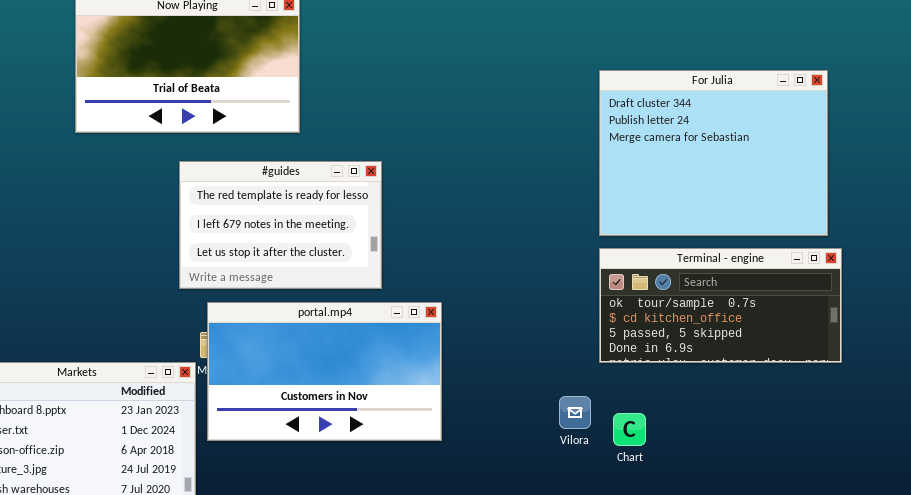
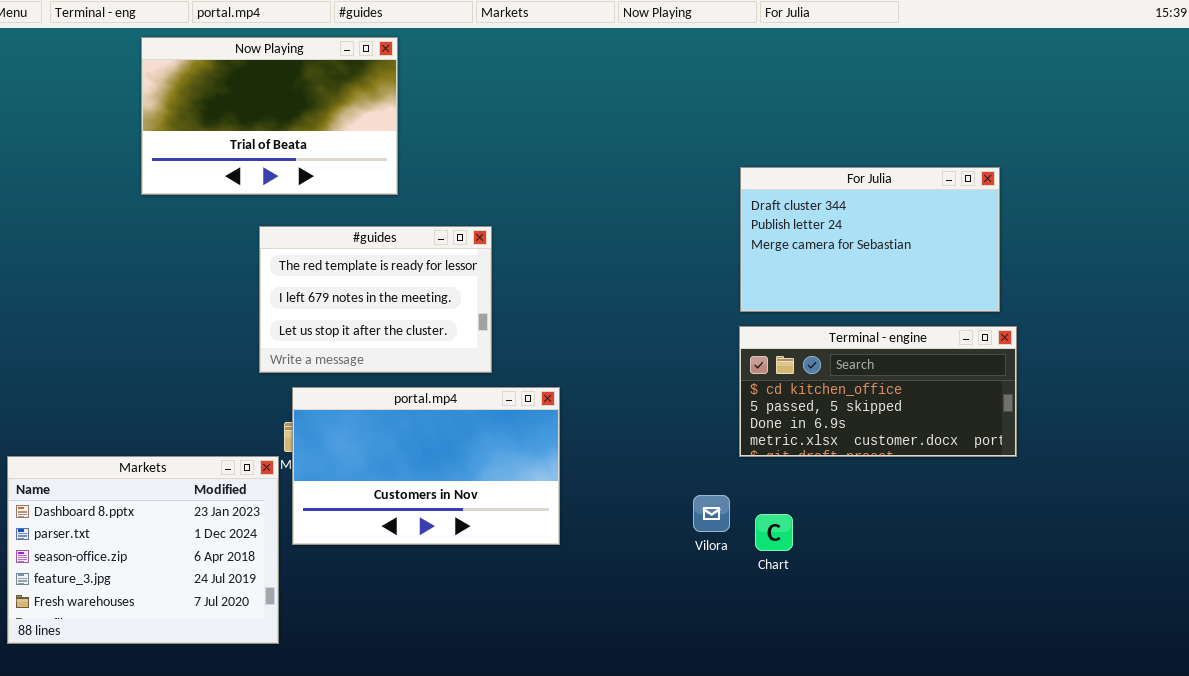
For Julia: [599,70,828,236] -> [740,167,1000,312], resized
Terminal - engine: [599,248,842,363] -> [739,326,1017,457], scrolled down 1 row

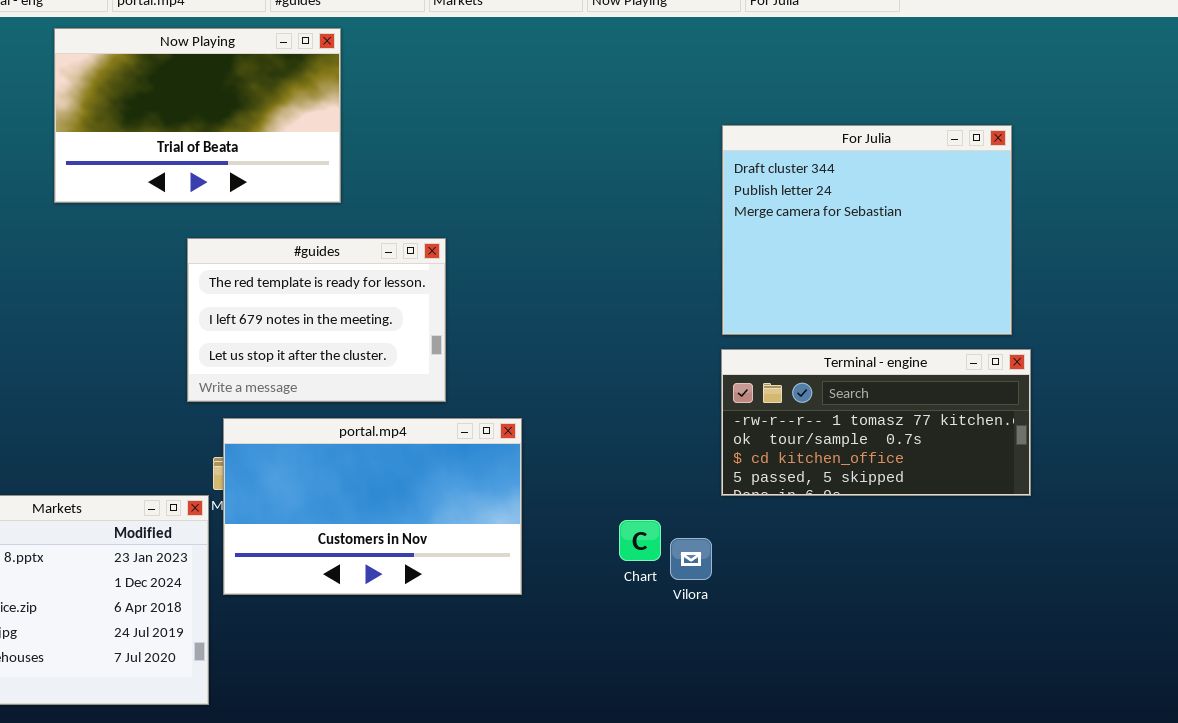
For Julia: [740,167,1000,312] -> [722,125,1012,335], resized
Terminal - engine: [739,326,1017,457] -> [721,349,1031,496], scrolled up 2 rows
Chart: [755,514,793,551] -> [619,520,661,561], moved

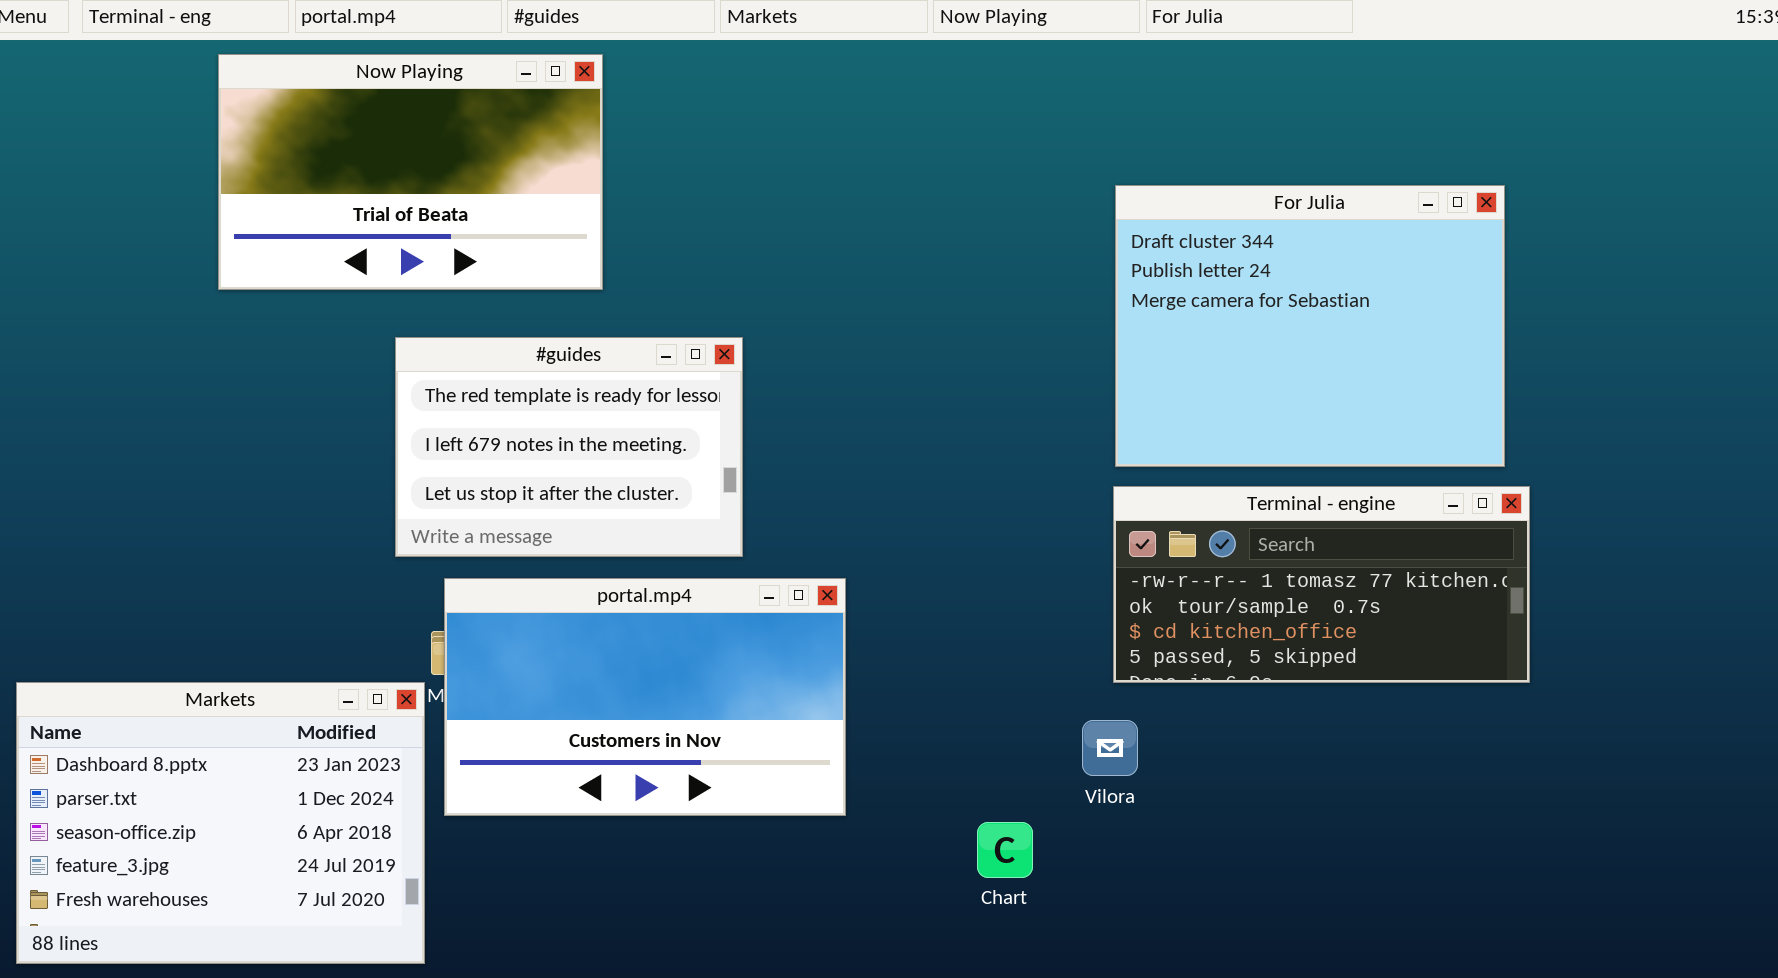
Chart: [619,520,661,561] -> [977,822,1033,878], moved
Vilora: [670,538,712,580] -> [1082,720,1138,776], moved

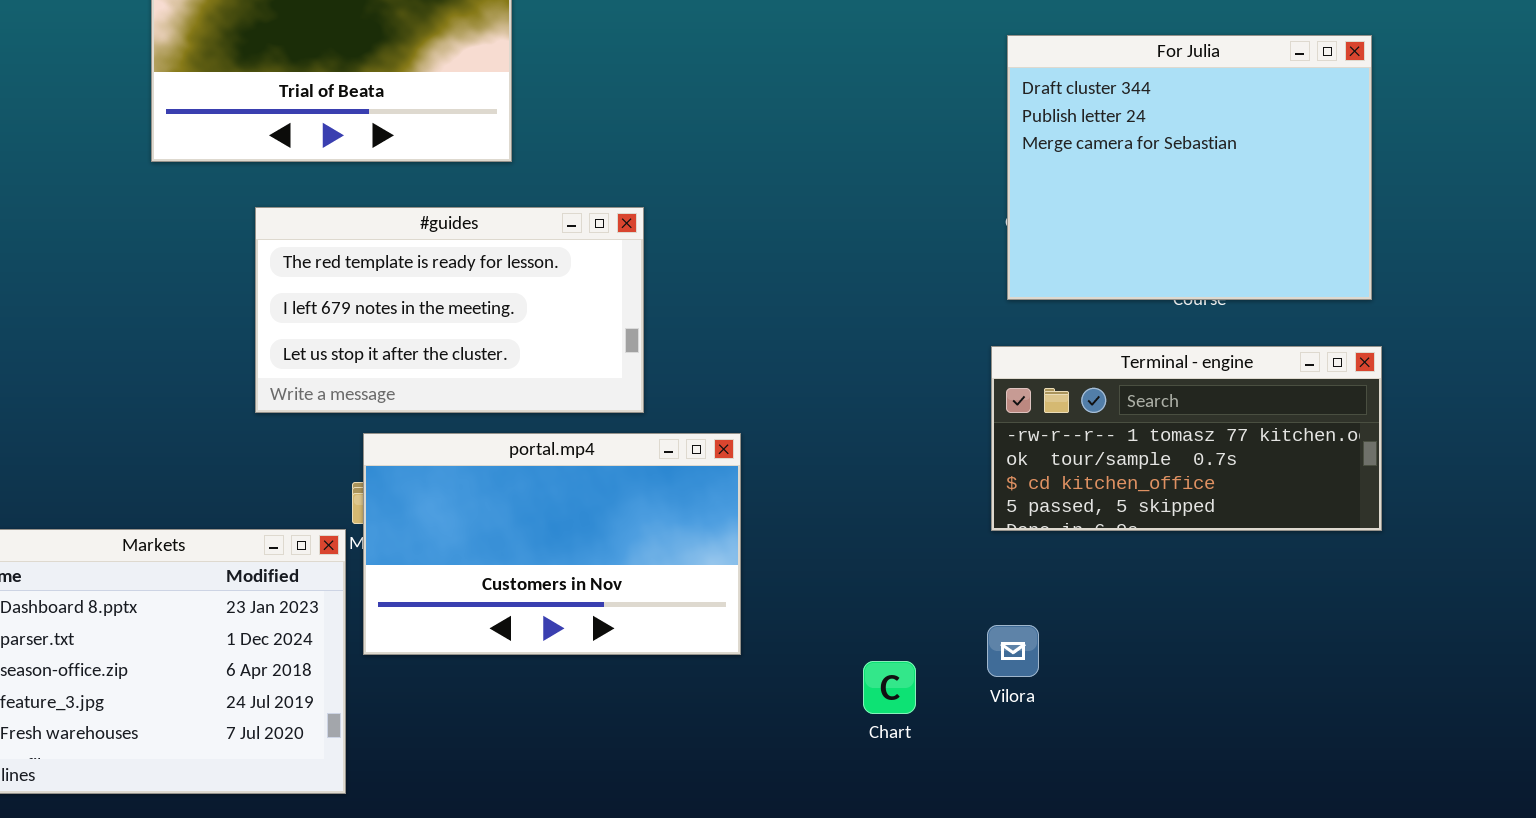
For Julia: [1115,185,1505,467] -> [1007,35,1372,300], moved
#guides: [395,337,743,557] -> [255,207,644,413], resized
Vilora: [1082,720,1138,776] -> [987,625,1039,677], moved

